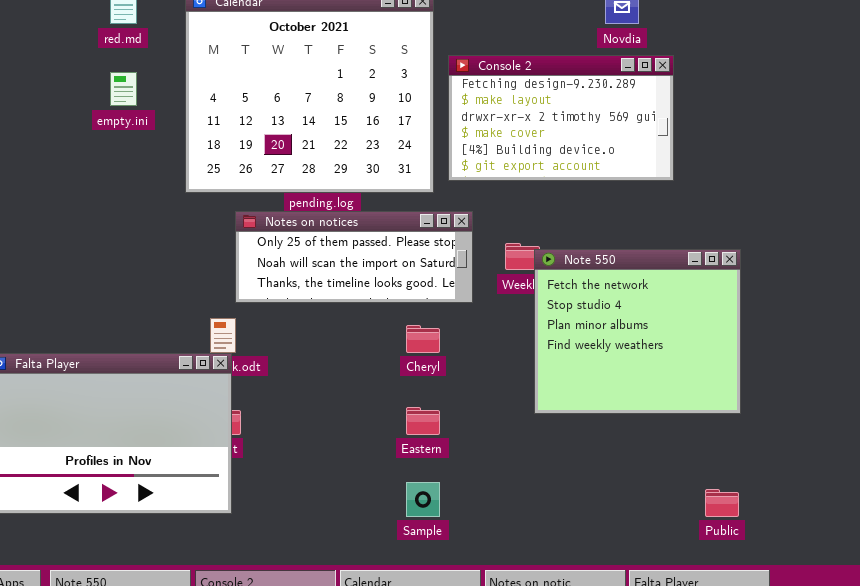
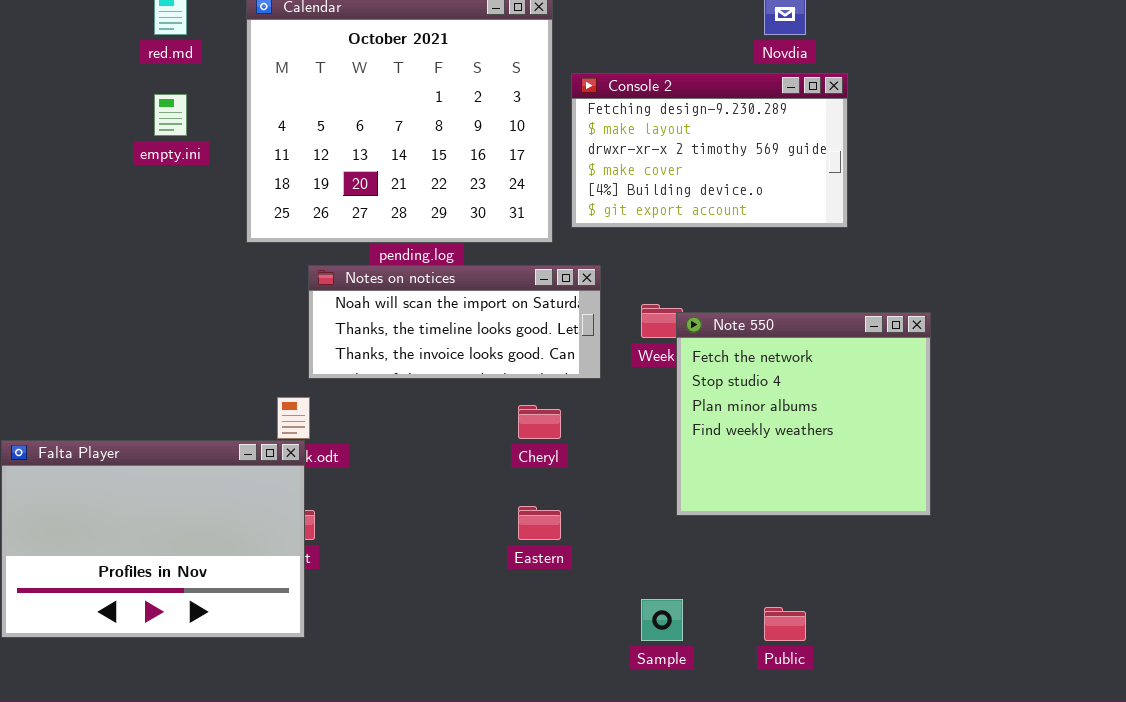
Notes on notices: [235,211,473,303] -> [308,265,601,379], scrolled down 1 row
Sample: [406,482,440,517] -> [641,599,683,641], moved
Public: [705,489,739,517] -> [764,607,806,641], moved

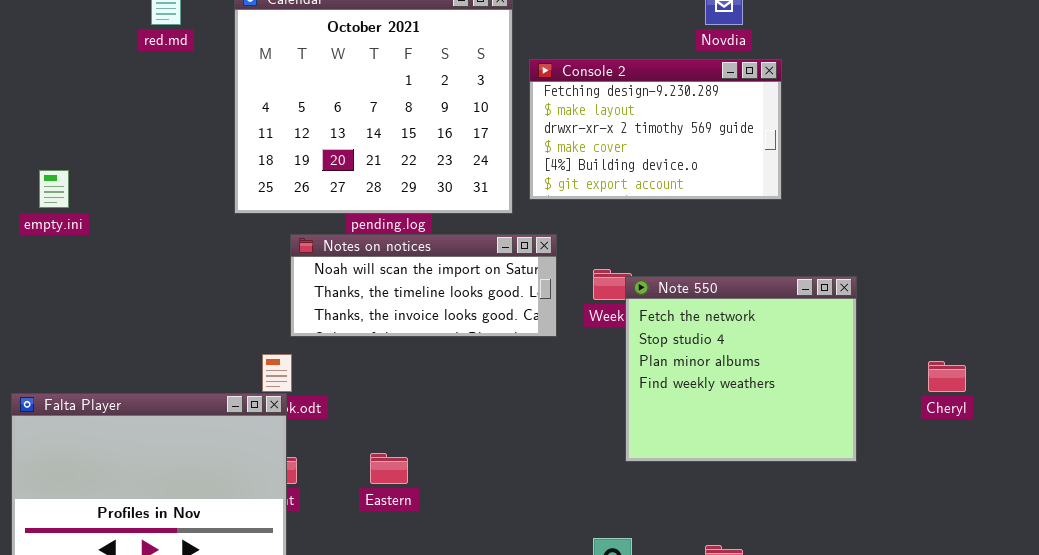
empty.ini: [154,94,187,136] -> [39,170,69,208], moved
Cheryl: [518,405,561,439] -> [928,361,966,392], moved
Eastern: [518,506,561,540] -> [370,453,408,484], moved

